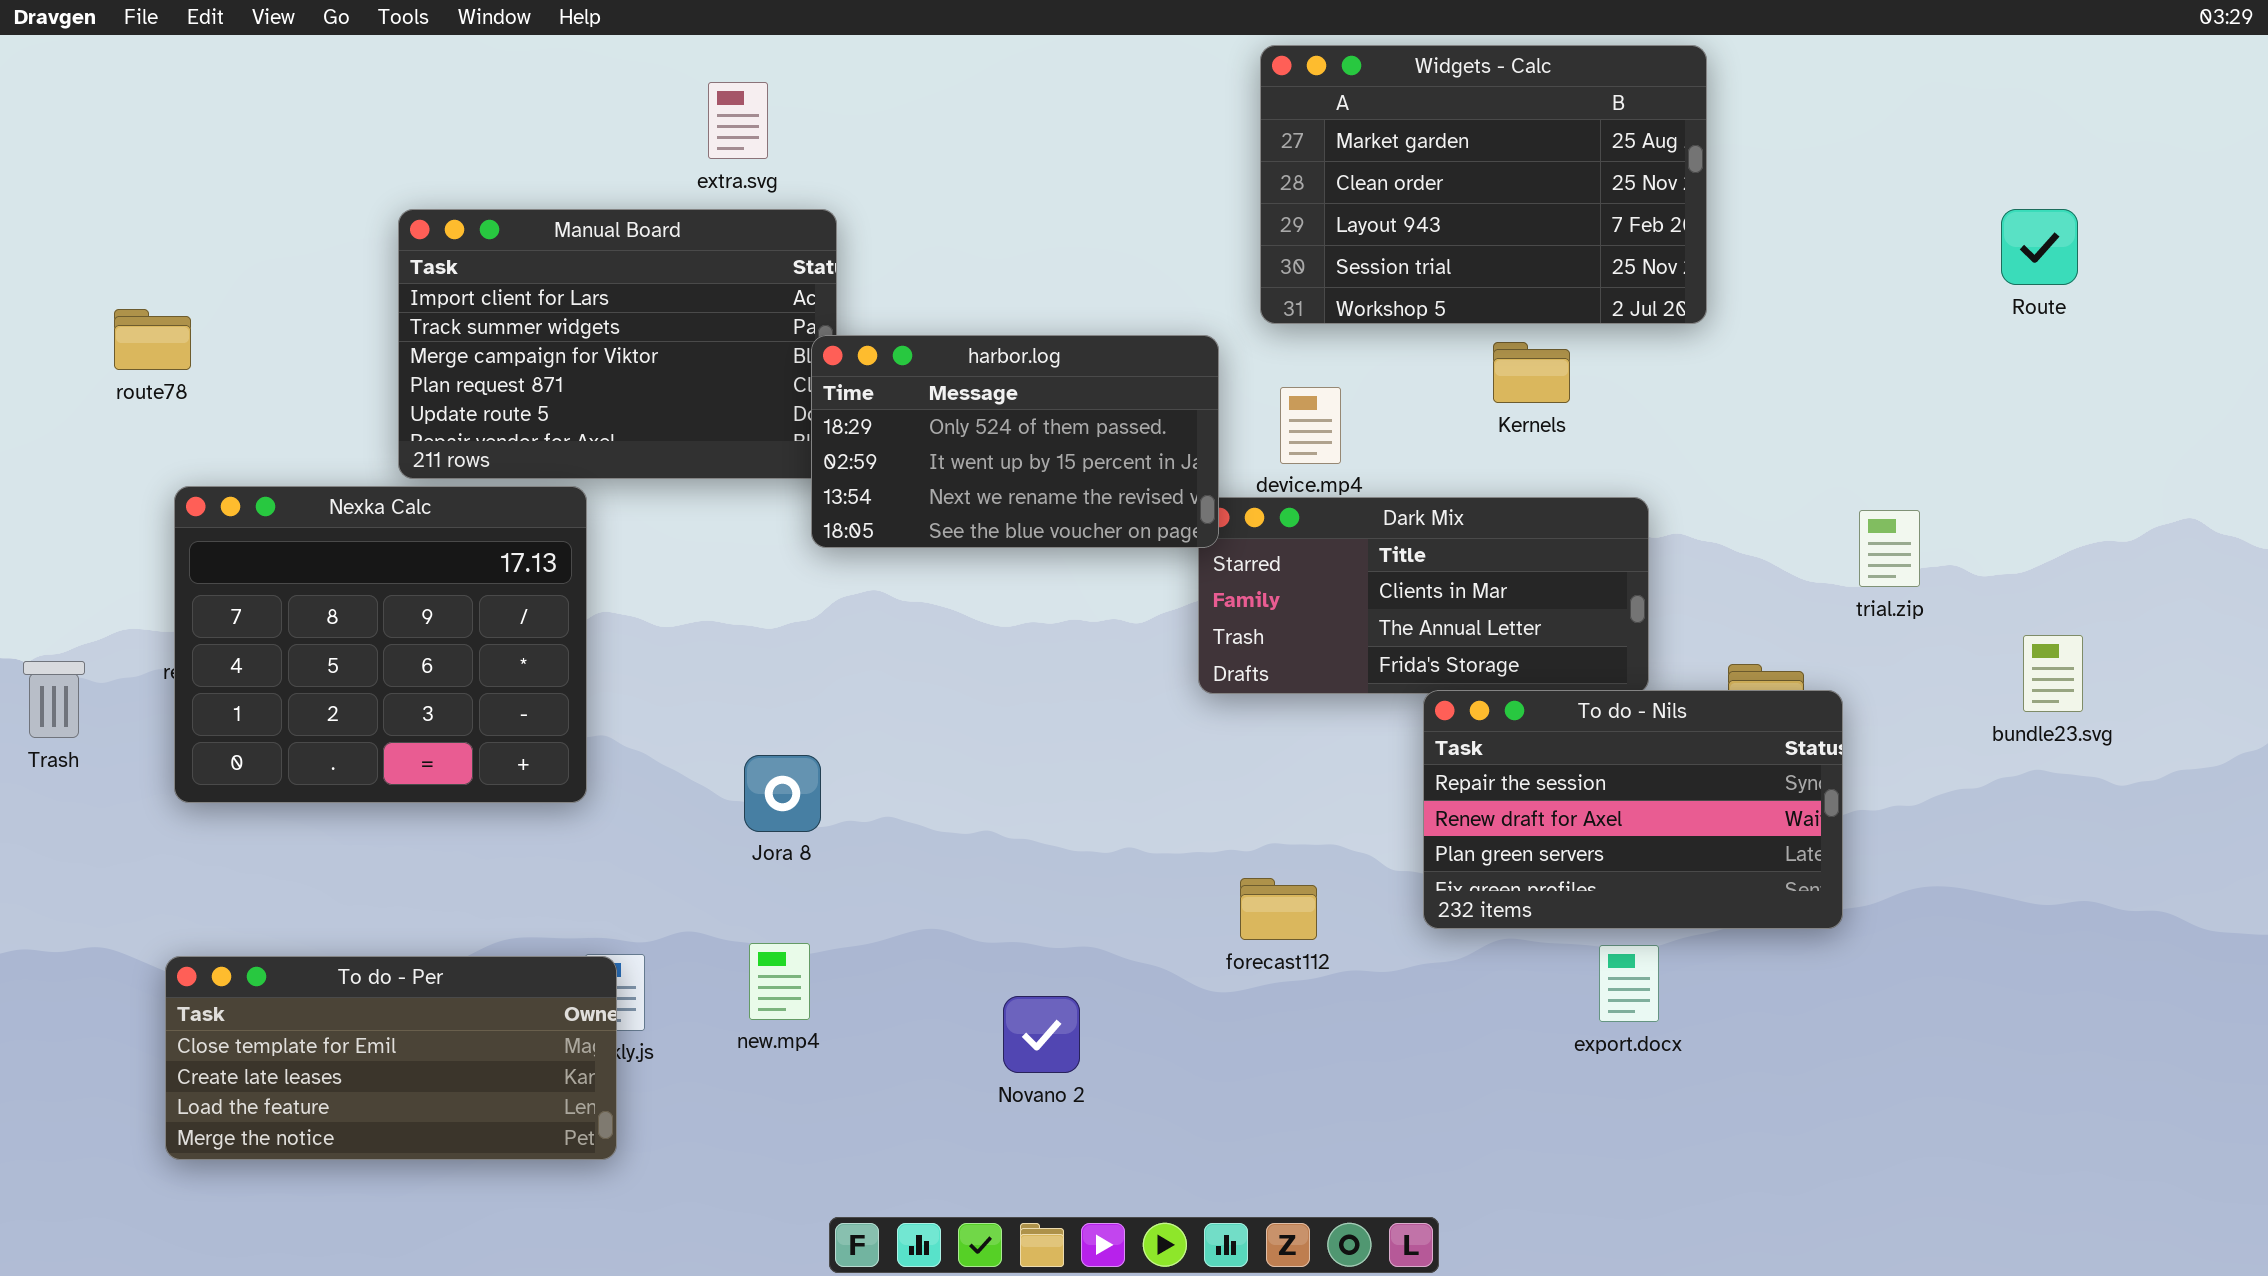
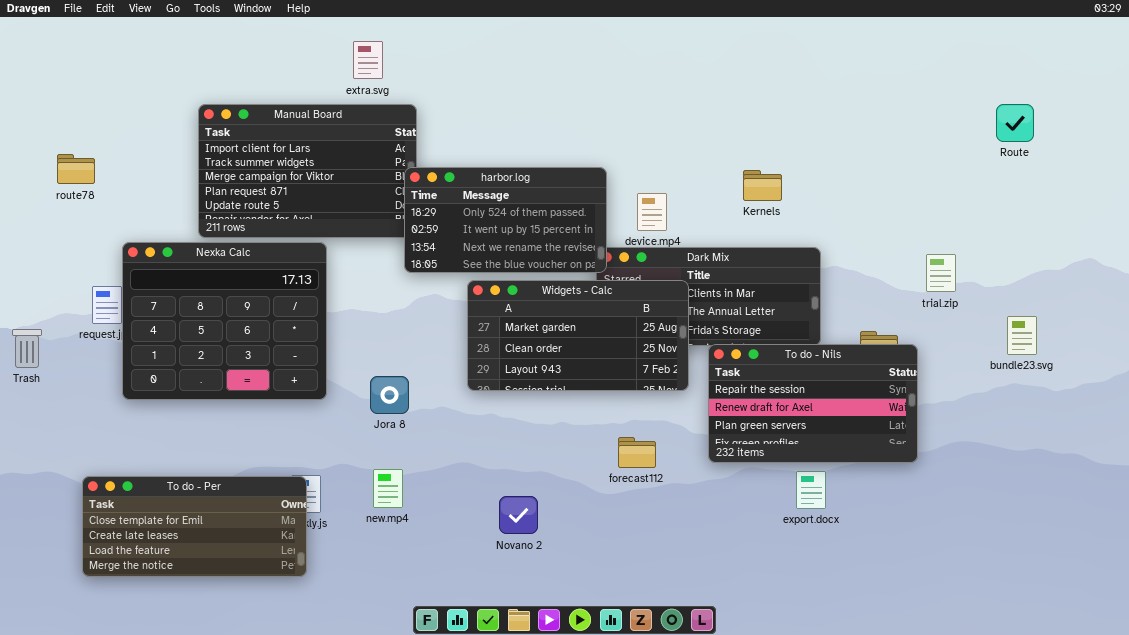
Widgets - Calc: [1260,45,1707,324] -> [467,280,689,391], moved, resized
Nexka Calc: [174,486,587,803] -> [122,242,327,400], moved

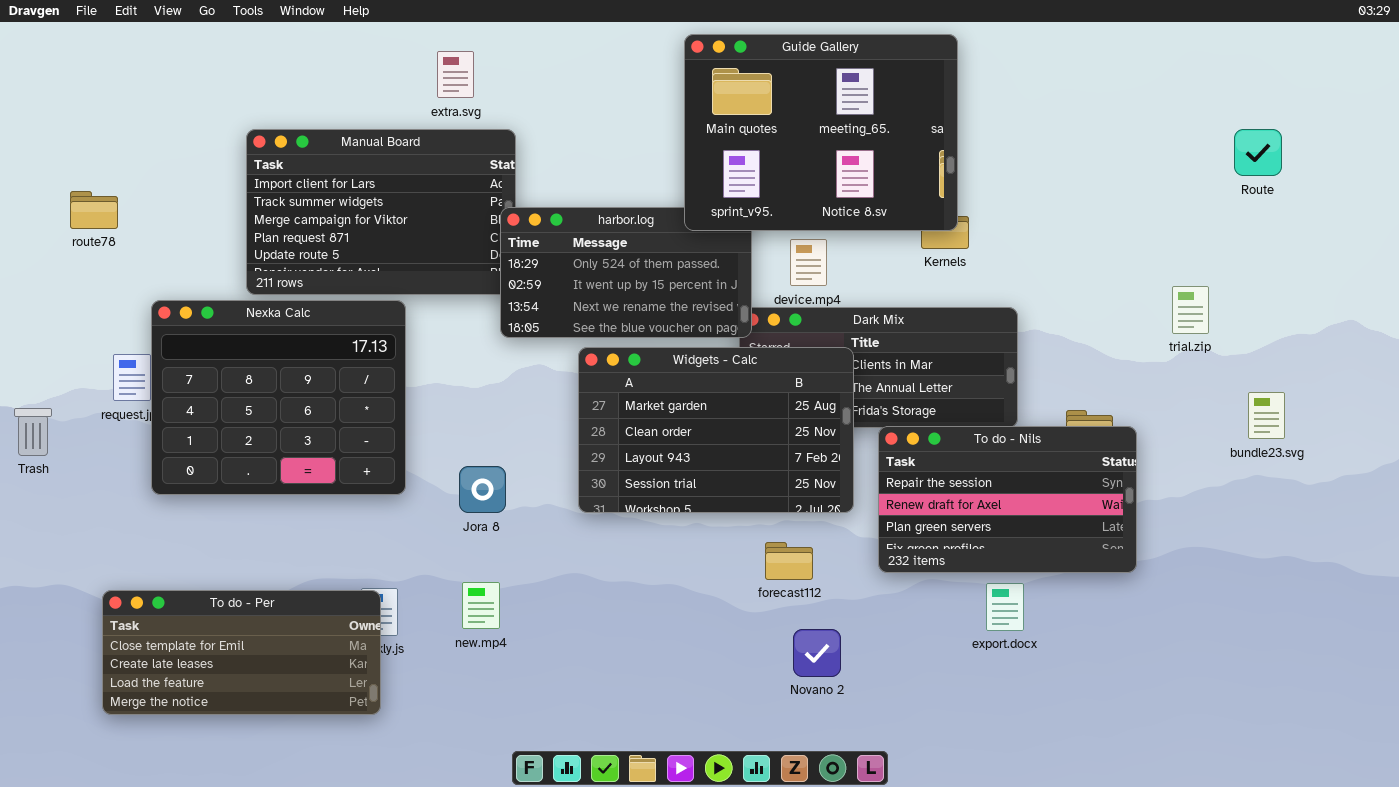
Guide Gallery: none -> [684,34,958,231], opened
trial.zip: [926,254,956,292] -> [1172,286,1209,334], moved
Widgets - Calc: [467,280,689,391] -> [578,347,854,513], resized
Novano 2: [499,496,538,534] -> [793,629,841,677], moved

